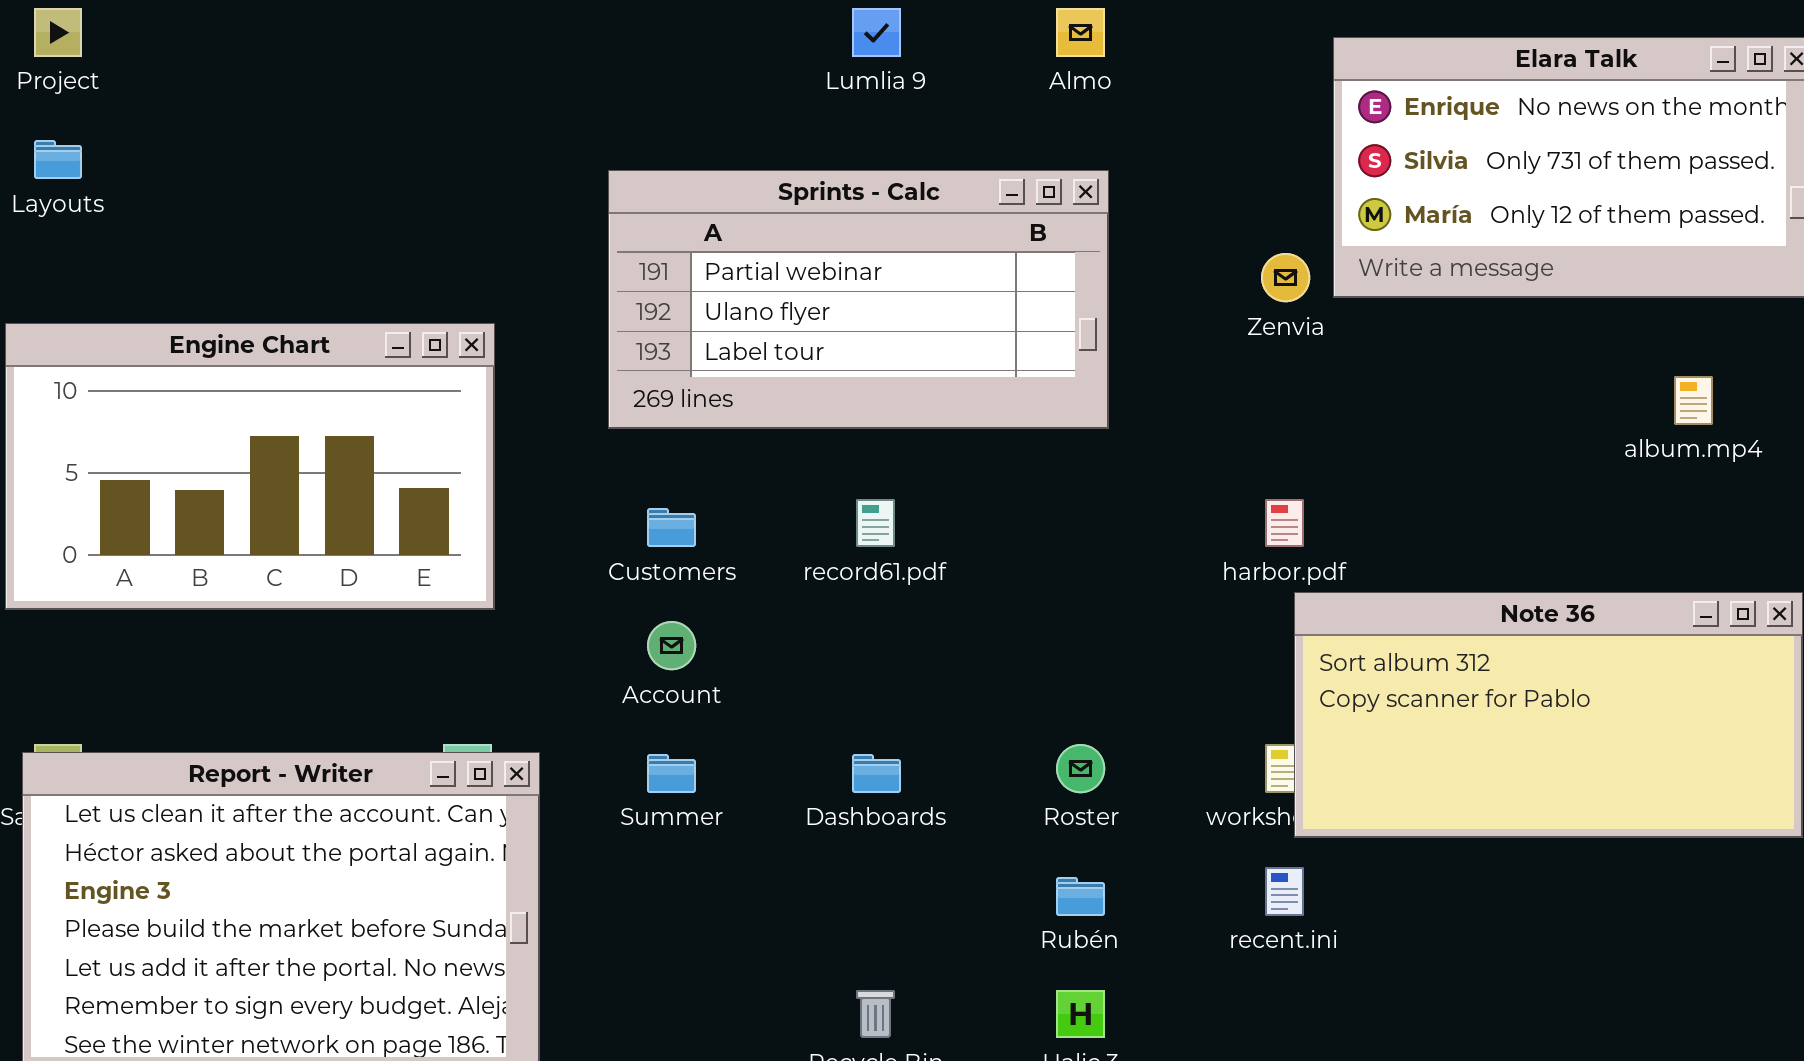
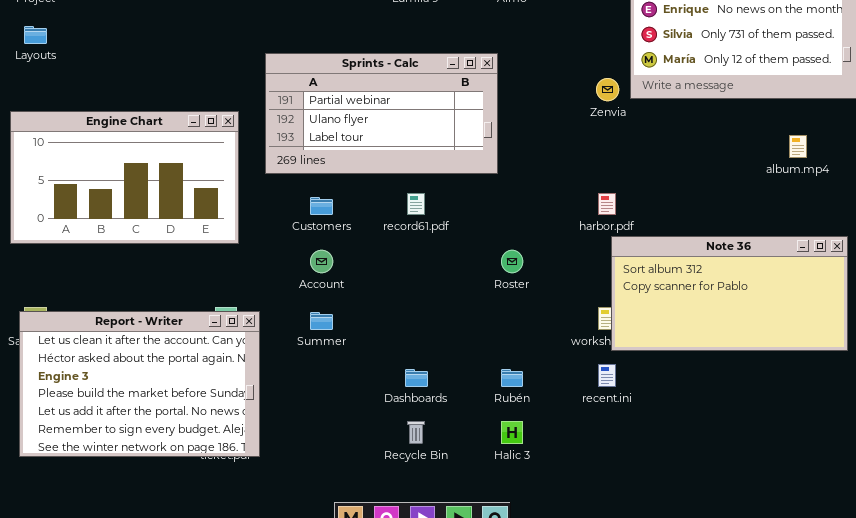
Sprints - Calc: [608,170,1109,429] -> [265,53,498,174], moved
Roster: [1056,744,1105,793] -> [501,250,523,273], moved
Dashboards: [852,754,901,793] -> [405,369,428,387], moved

